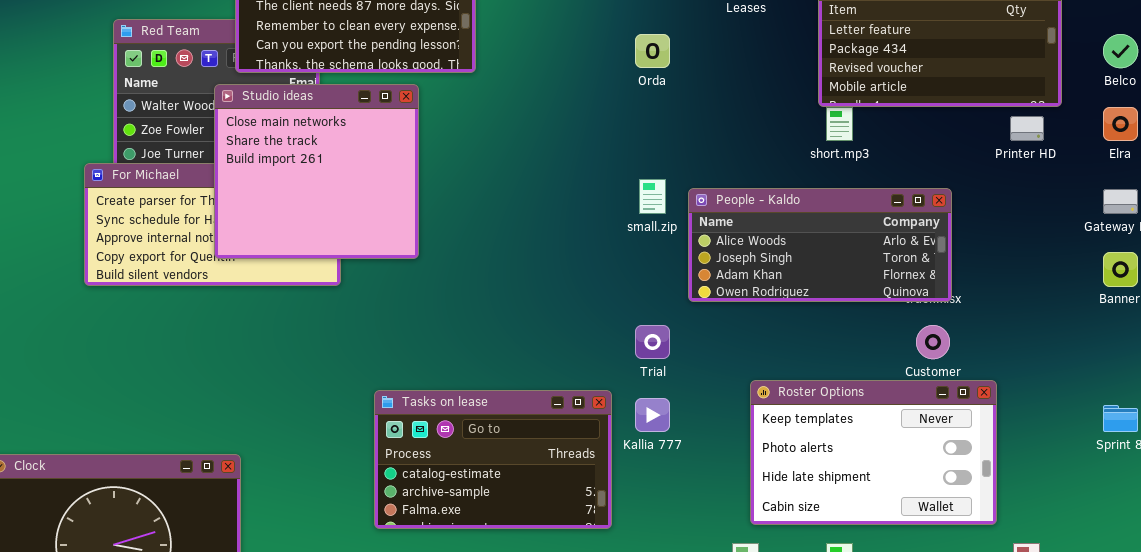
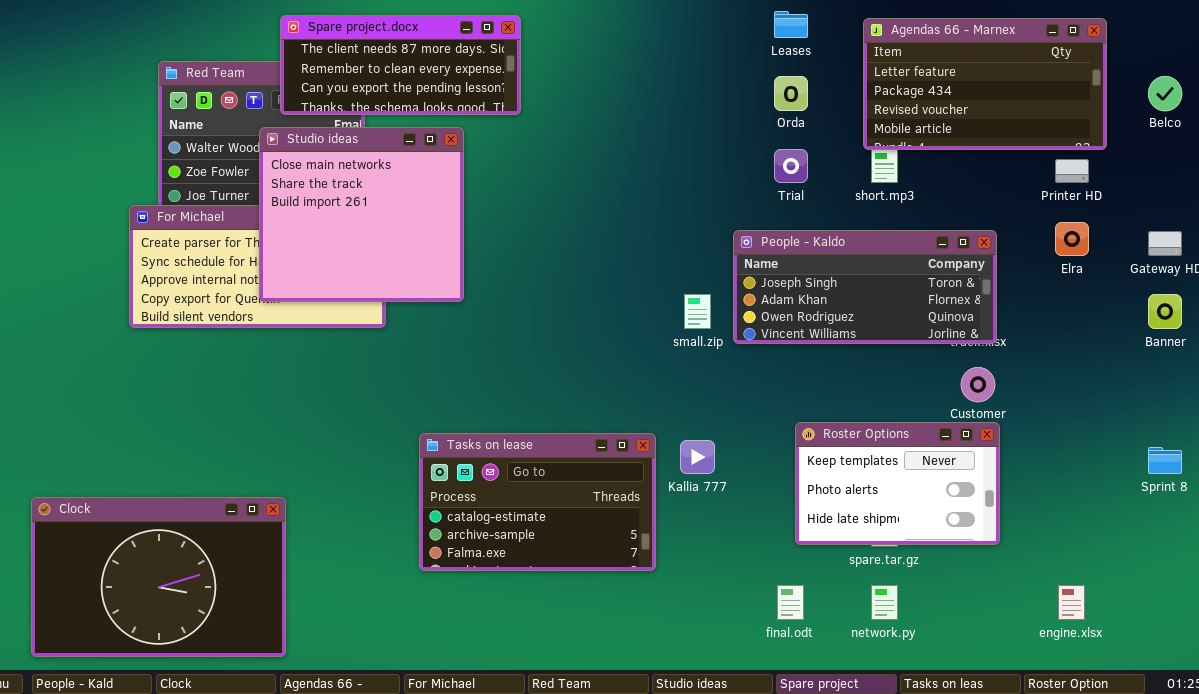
Orda: [635,34,670,68] -> [774,76,808,111], moved
Elra: [1103,107,1138,141] -> [1055,222,1089,256], moved
small.zip: [639,179,666,214] -> [684,294,711,329], moved
People - Kaldo: [688,188,952,302] -> [733,230,997,344], scrolled down 1 row
Trial: [635,325,670,359] -> [774,149,808,183], moved
Roster Options: [750,380,997,525] -> [795,422,1000,545], resized

